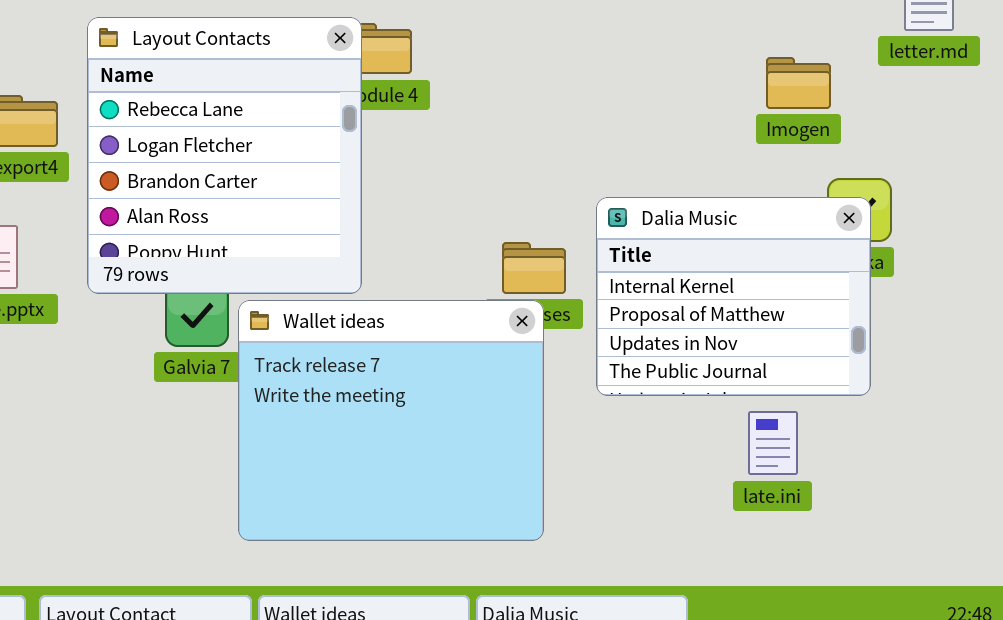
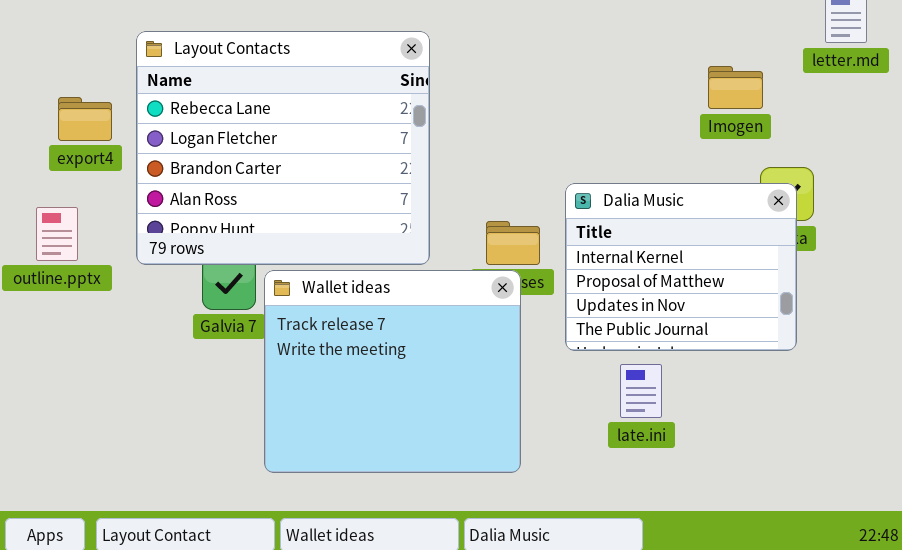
Layout Contacts: [87,17,362,294] -> [136,31,430,265], resized
late.ini: [748,411,798,475] -> [620,364,662,418], moved

